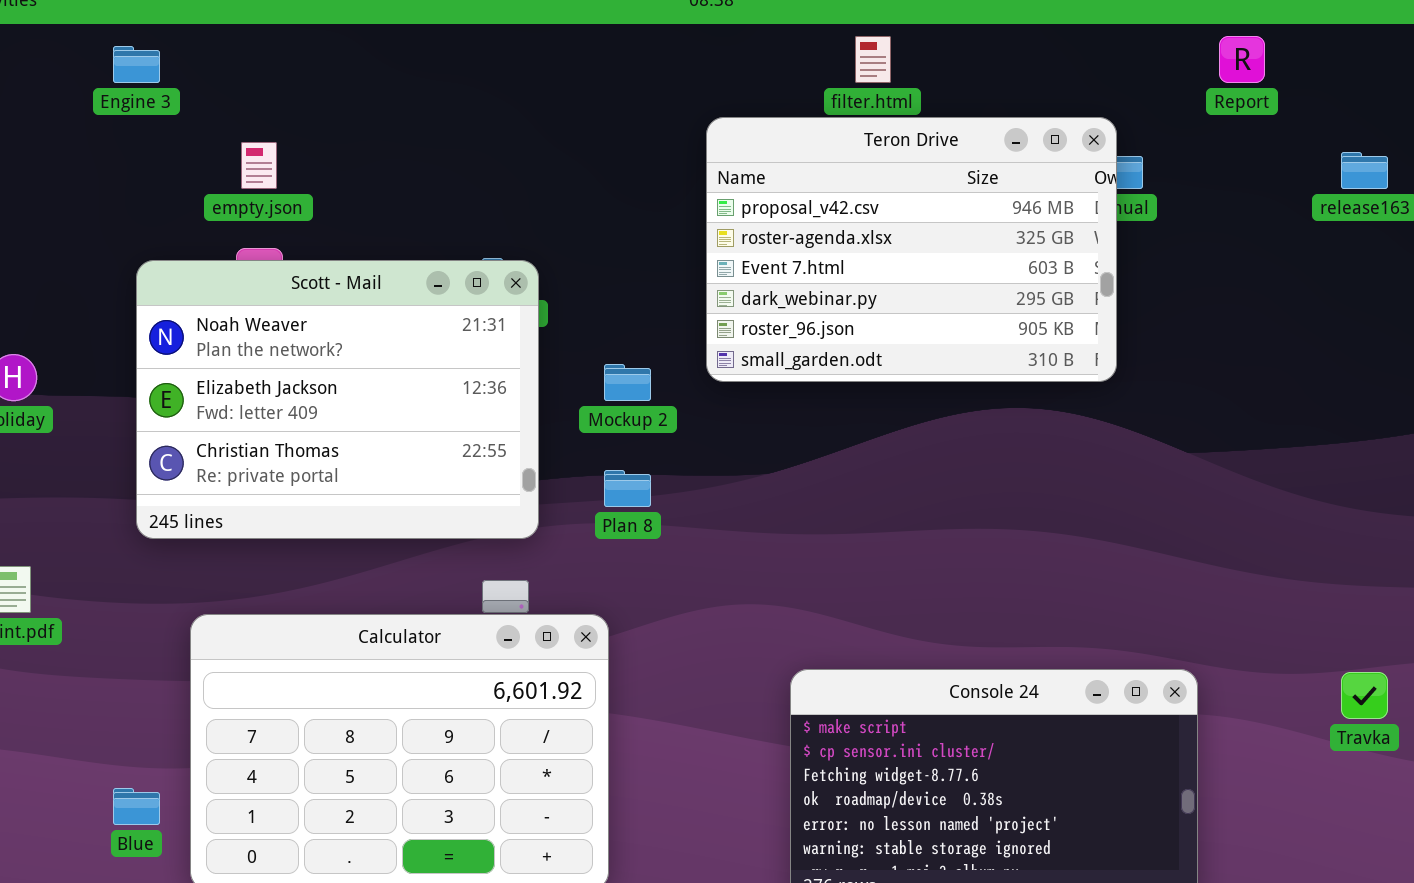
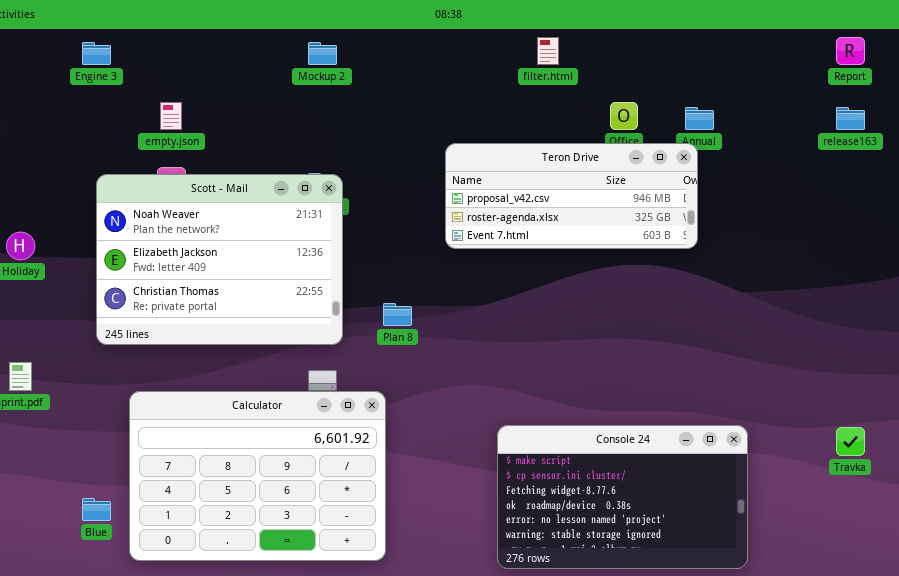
Report: [1219,36,1265,83] -> [836,37,865,65], moved
Teron Drive: [706,117,1117,382] -> [445,143,698,249], resized
Mockup 2: [604,364,651,401] -> [308,42,337,65], moved

